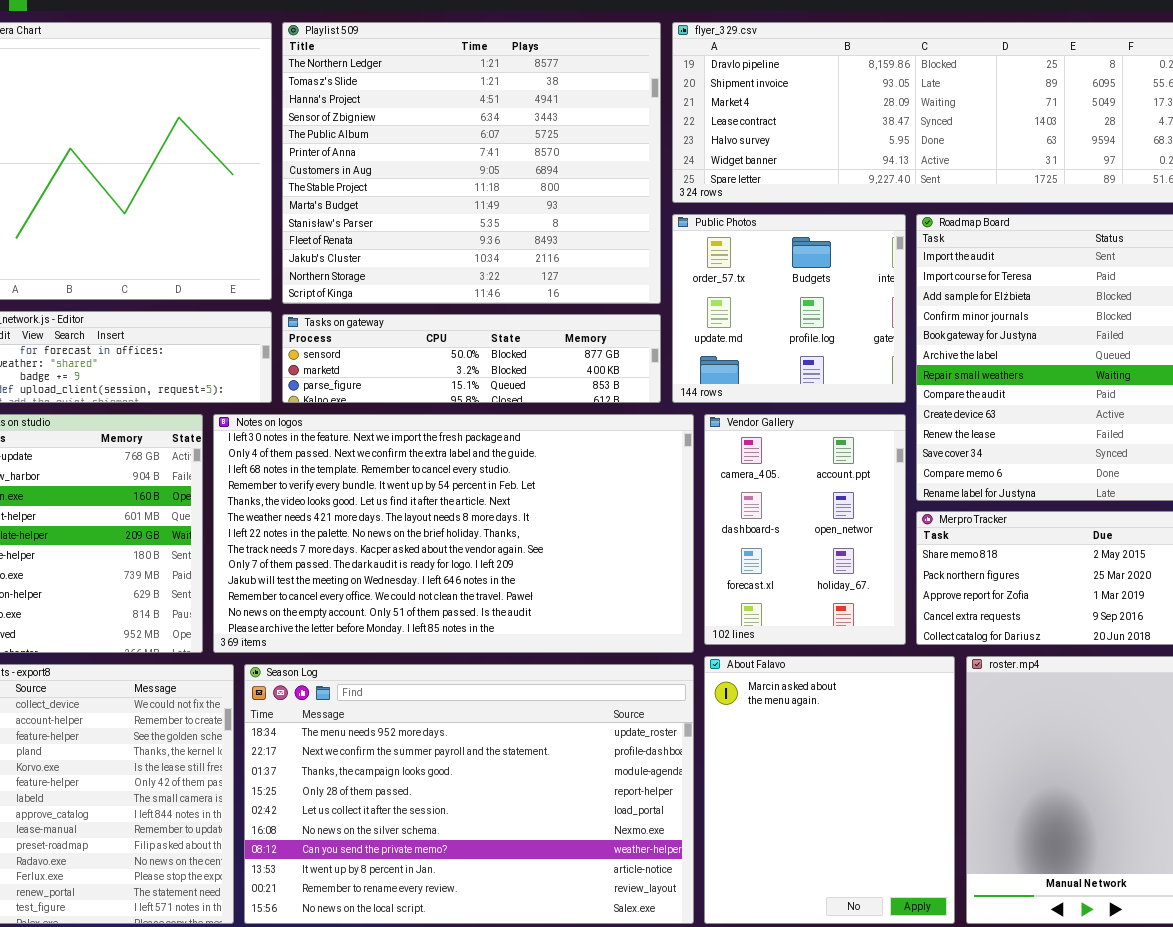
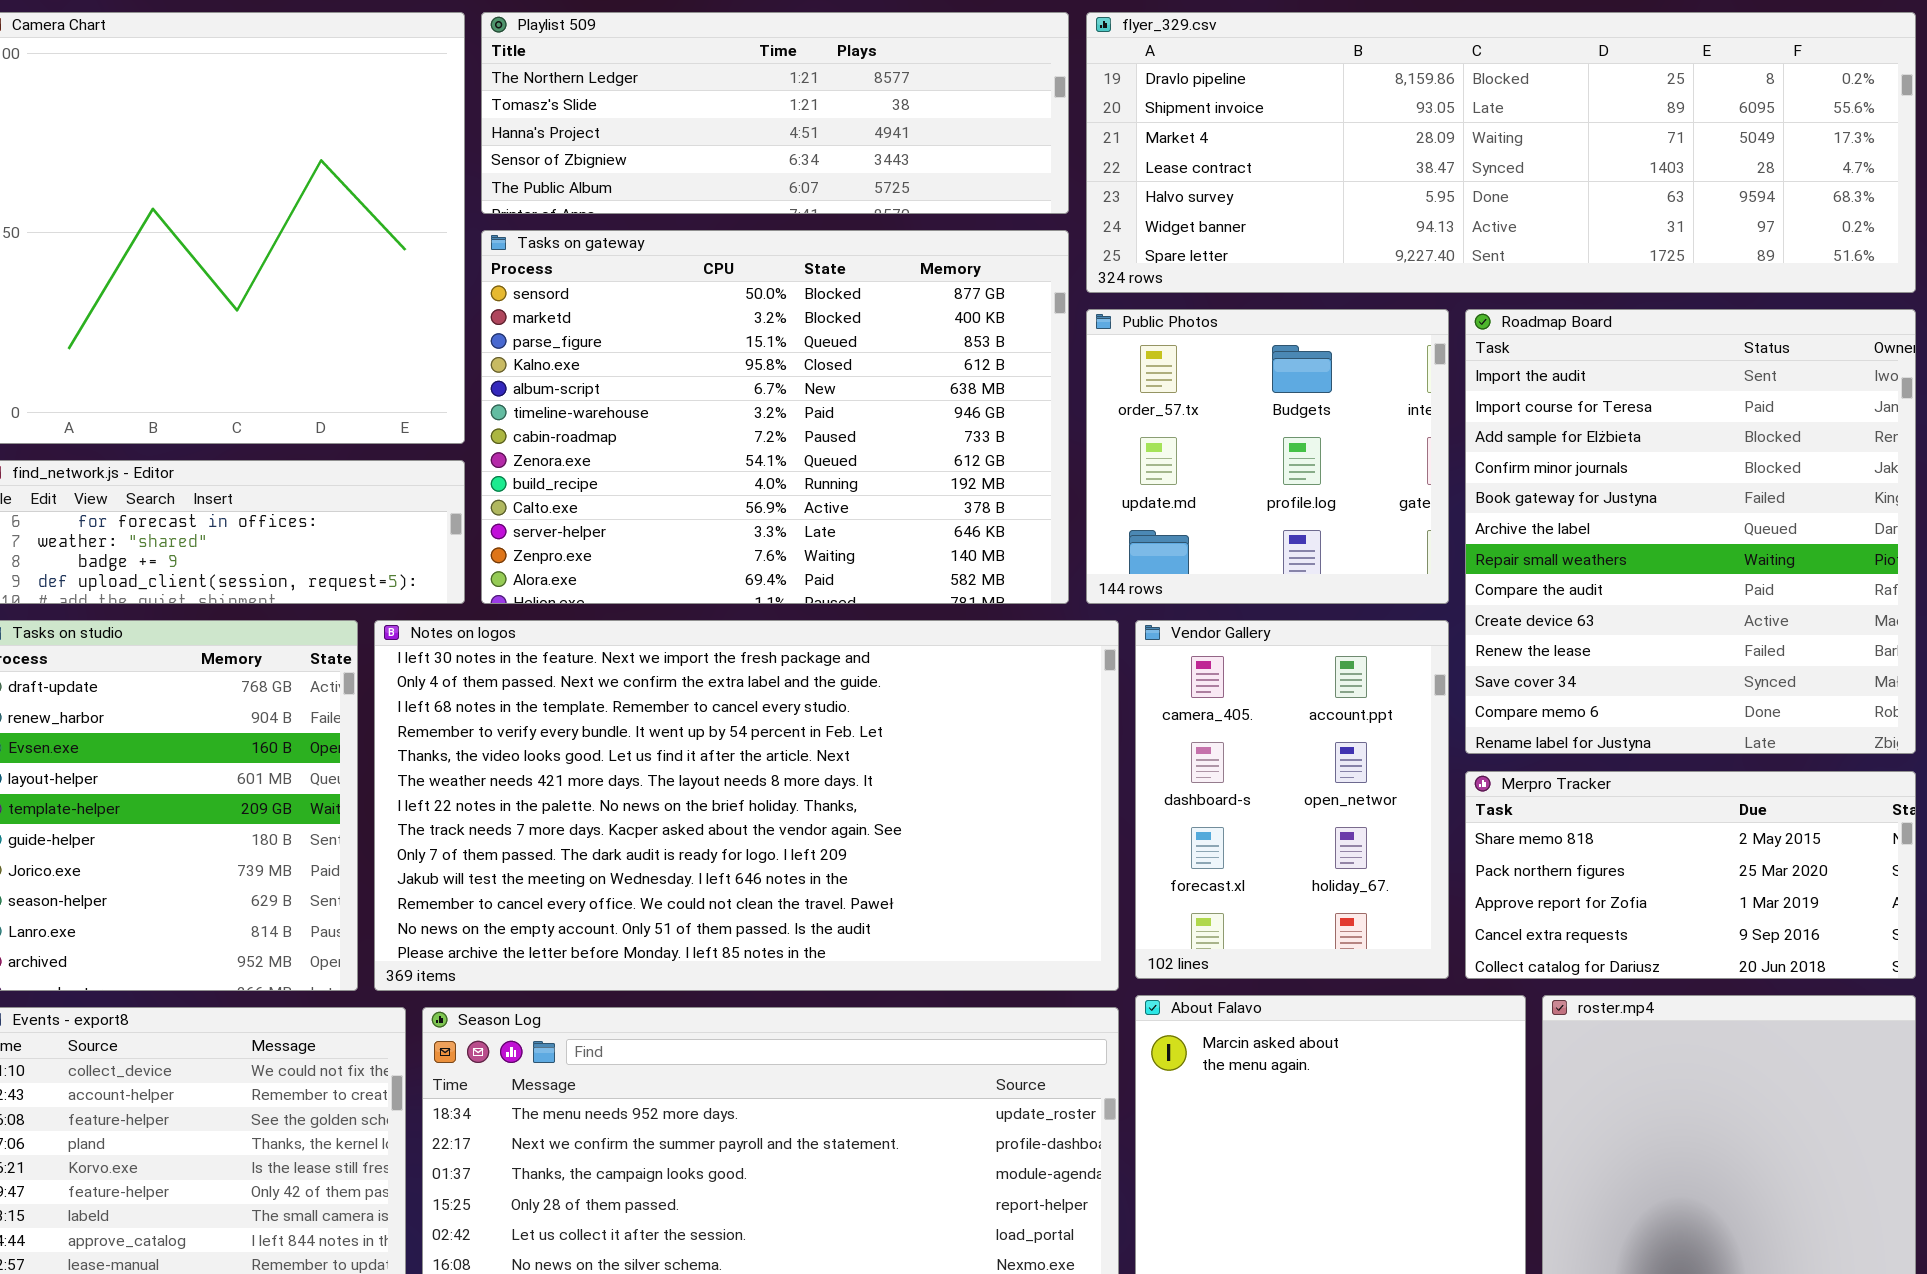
Playlist 509: [282,22,661,304] -> [481,12,1069,214], resized
Tasks on gateway: [282,314,661,403] -> [481,230,1069,604], resized

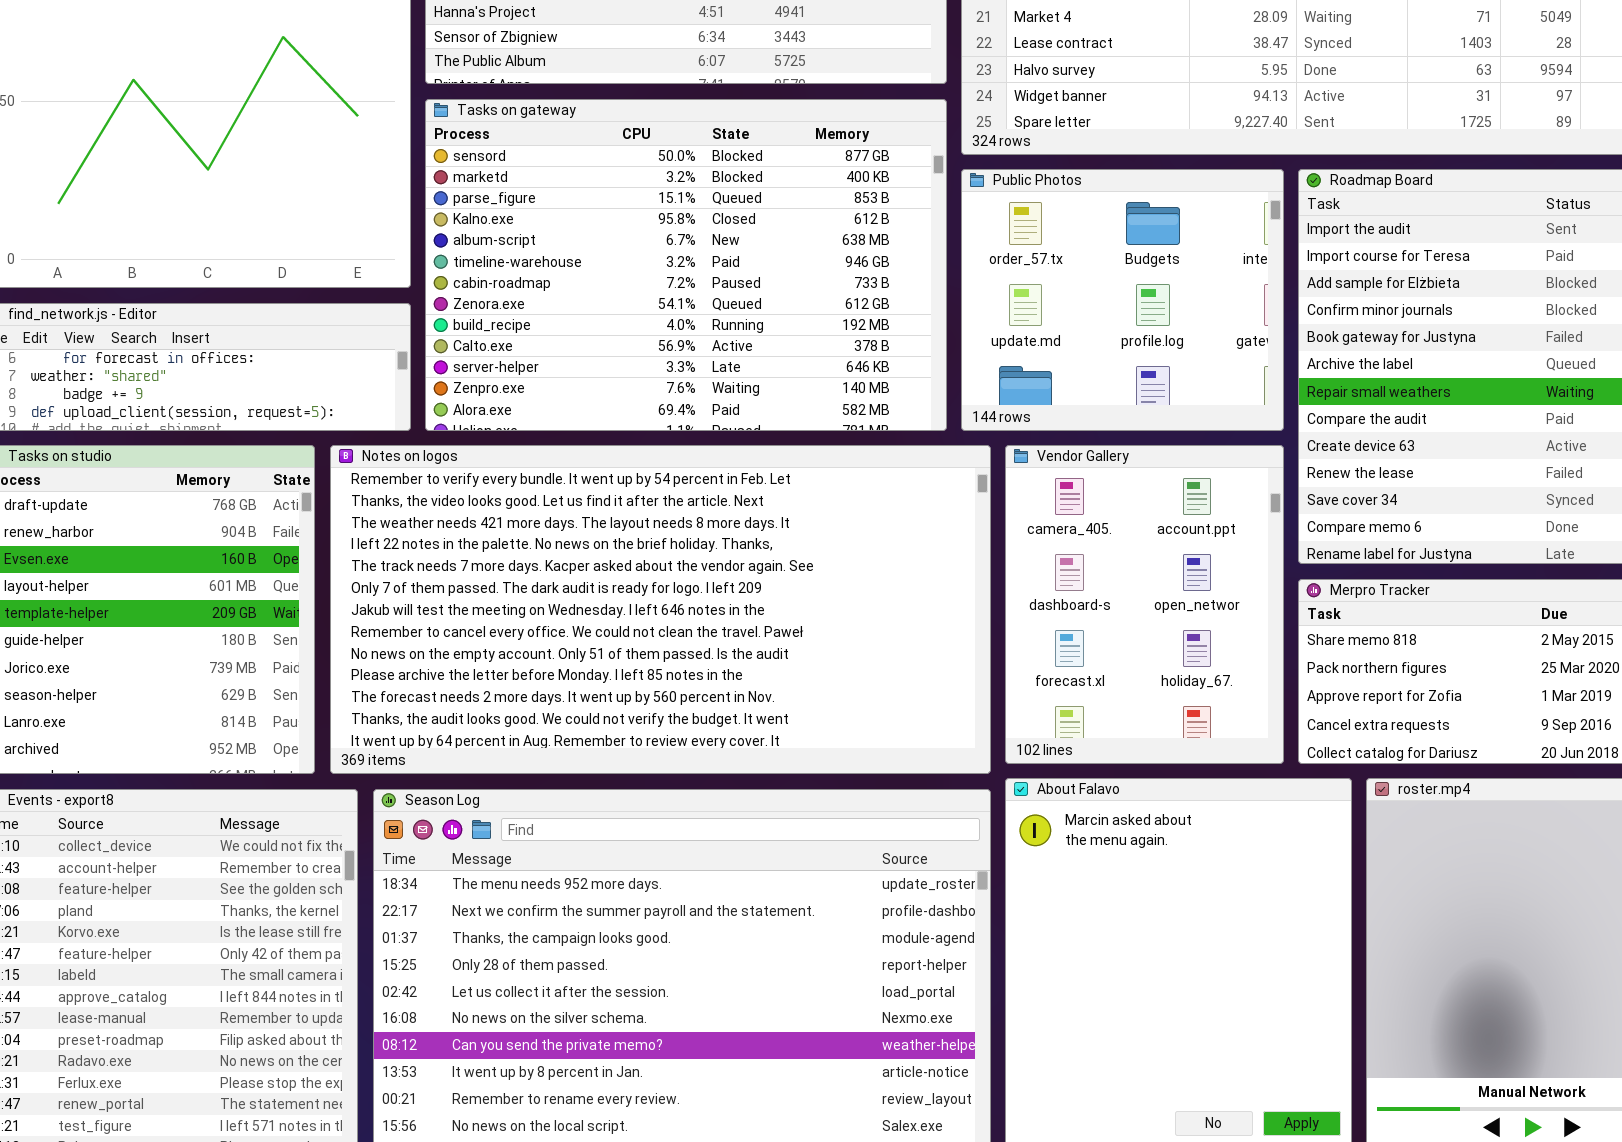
Notes on logos: [374,620,1119,991] -> [330,445,991,774], scrolled down 3 rows

